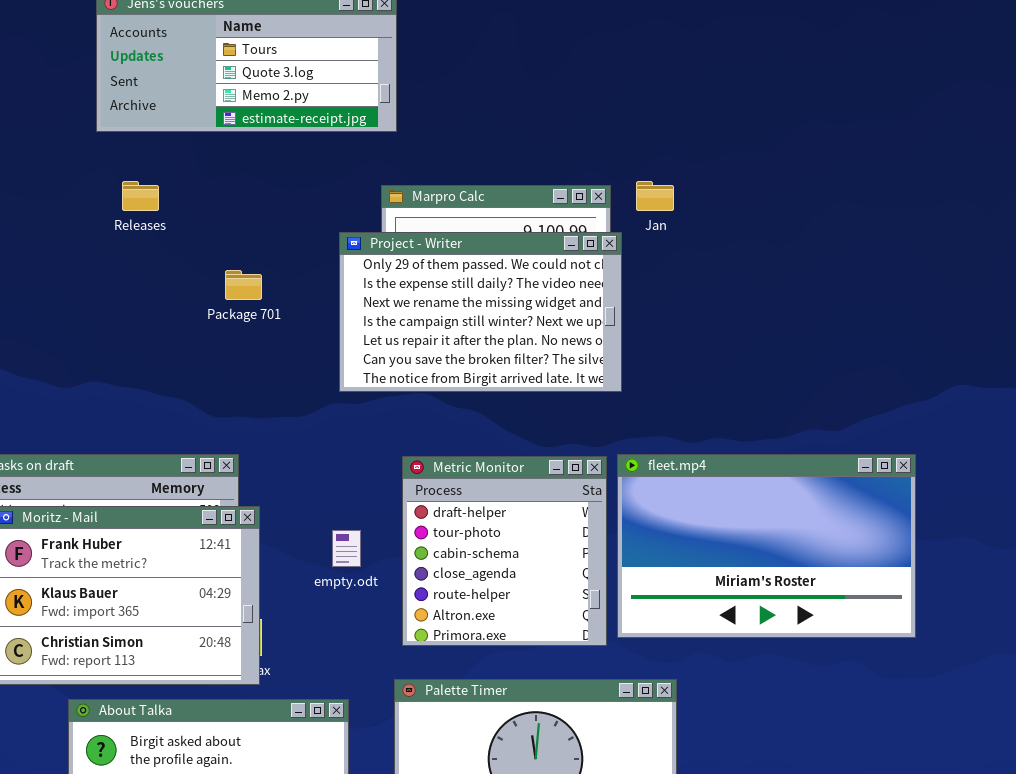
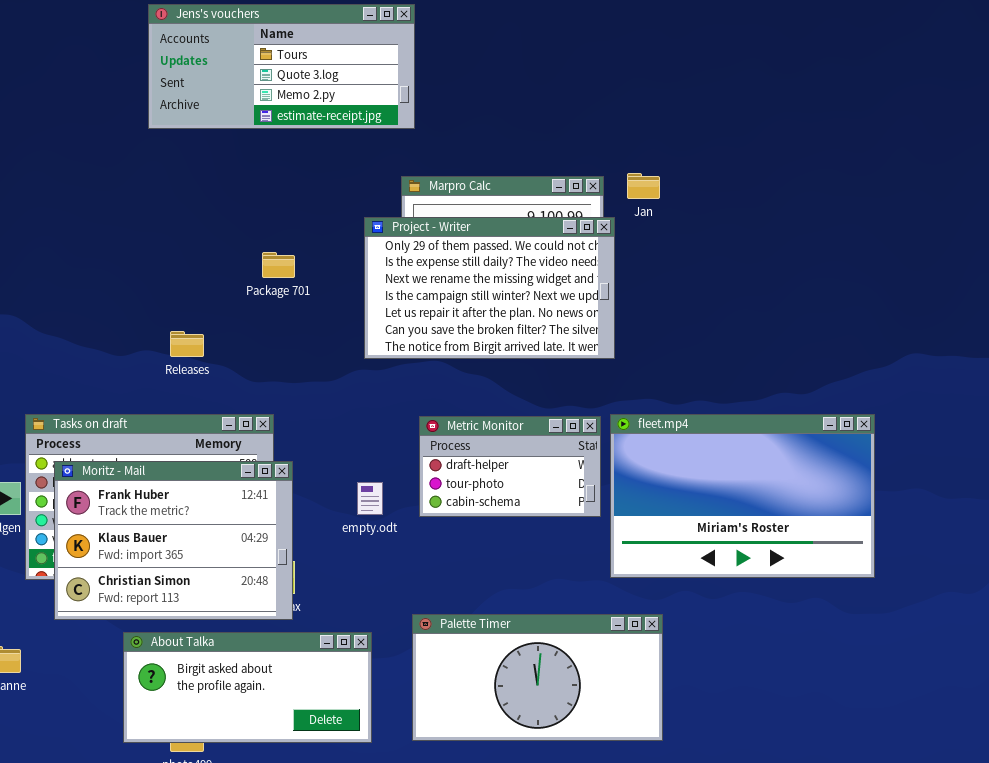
Releases: [122,181,159,211] -> [170,331,204,357], moved
Metric Monitor: [402,456,607,646] -> [419,416,601,517], resized

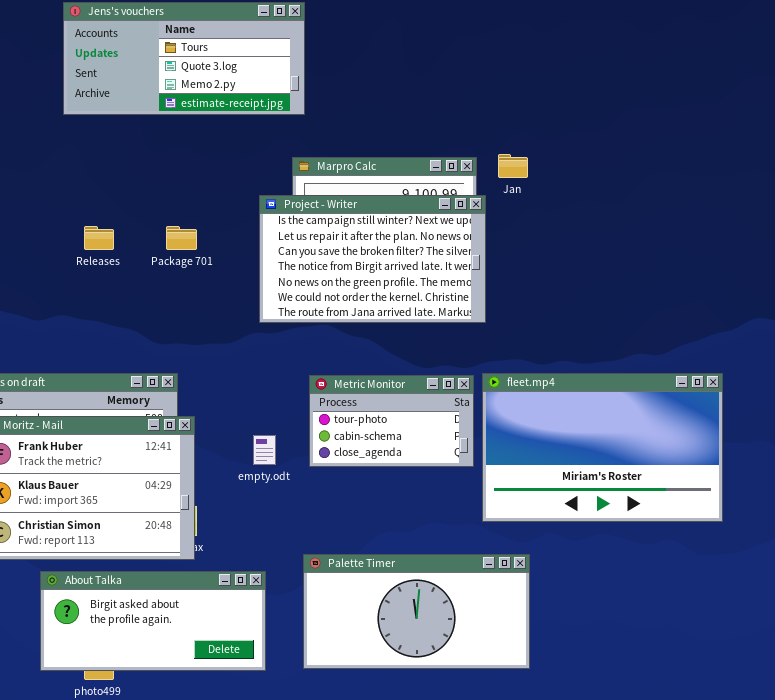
Project - Writer: [364,217,615,359] -> [259,195,486,323], scrolled down 3 rows
Releases: [170,331,204,357] -> [84,226,114,250], moved
Metric Monitor: [419,416,601,517] -> [309,375,474,467], scrolled down 1 row

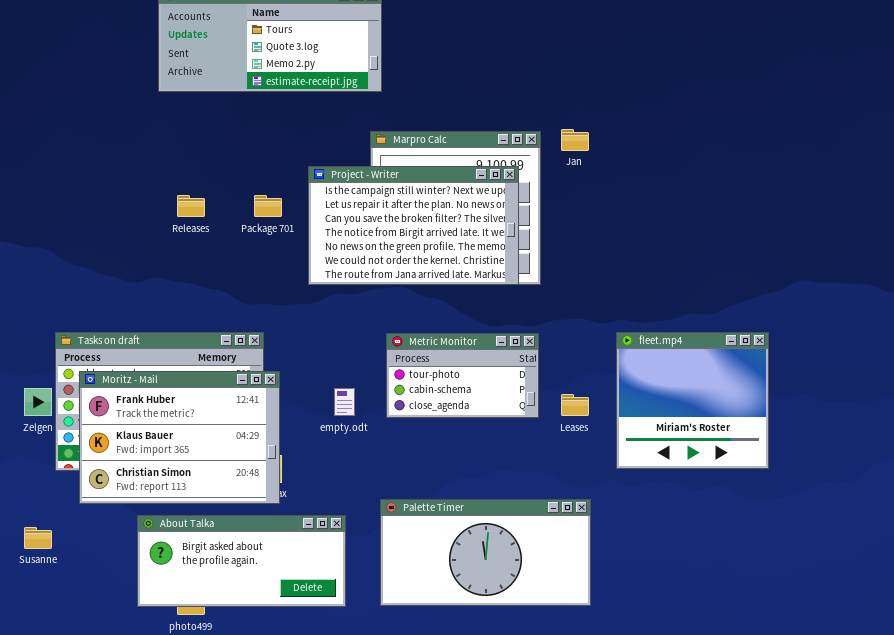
Project - Writer: [259,195,486,323] -> [308,166,519,285], moved
fleet.mp4: [482,373,723,522] -> [616,332,769,469], resized

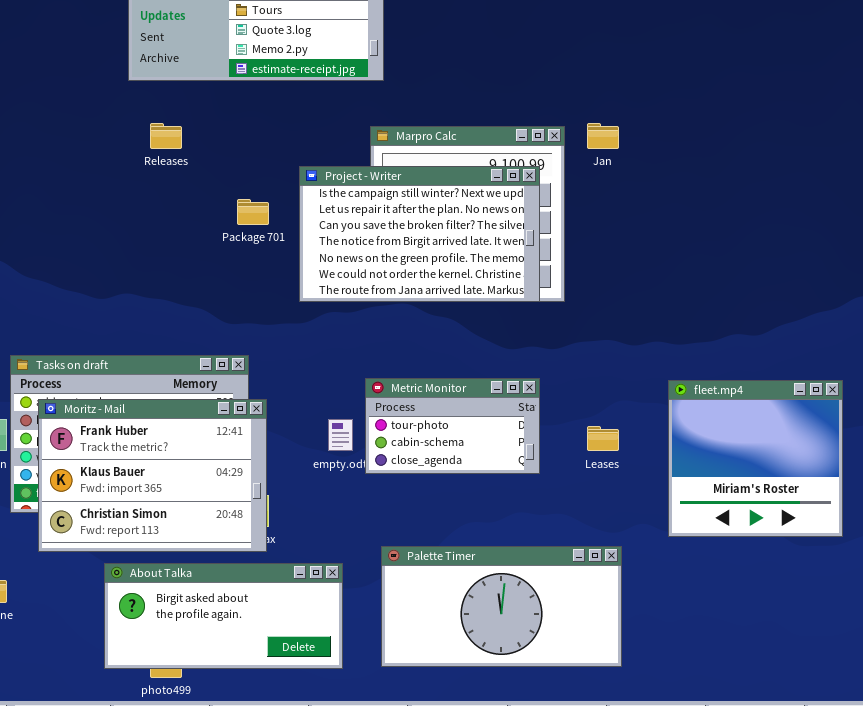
Releases: [177,195,205,217] -> [150,123,182,149], moved
fleet.mp4: [616,332,769,469] -> [668,380,843,537], moved
Metric Monitor: [386,333,539,418] -> [365,378,540,474], moved

